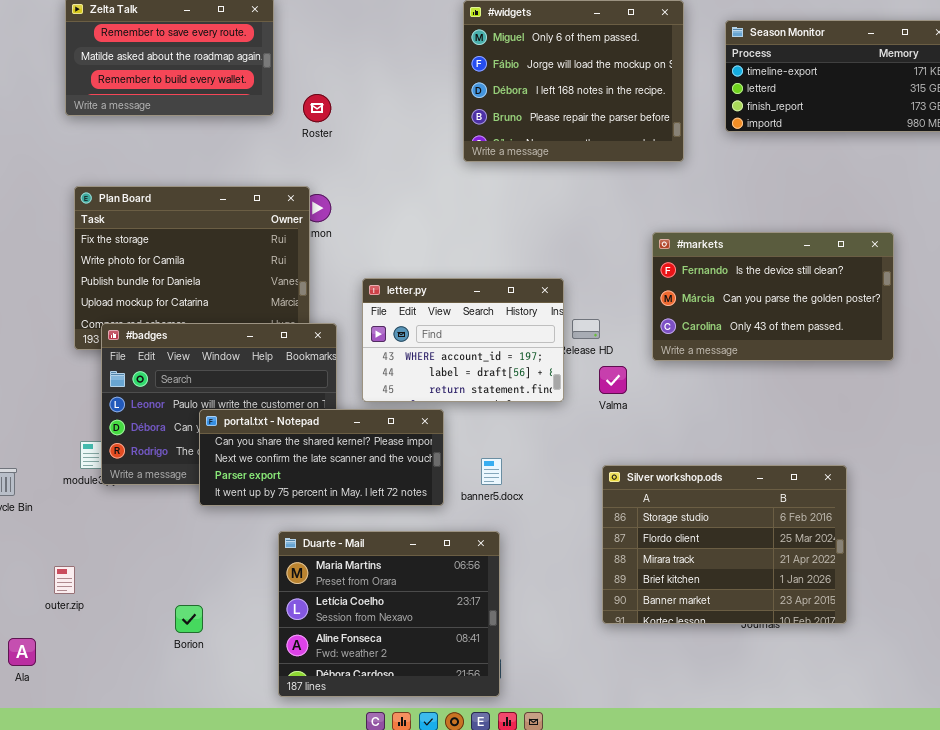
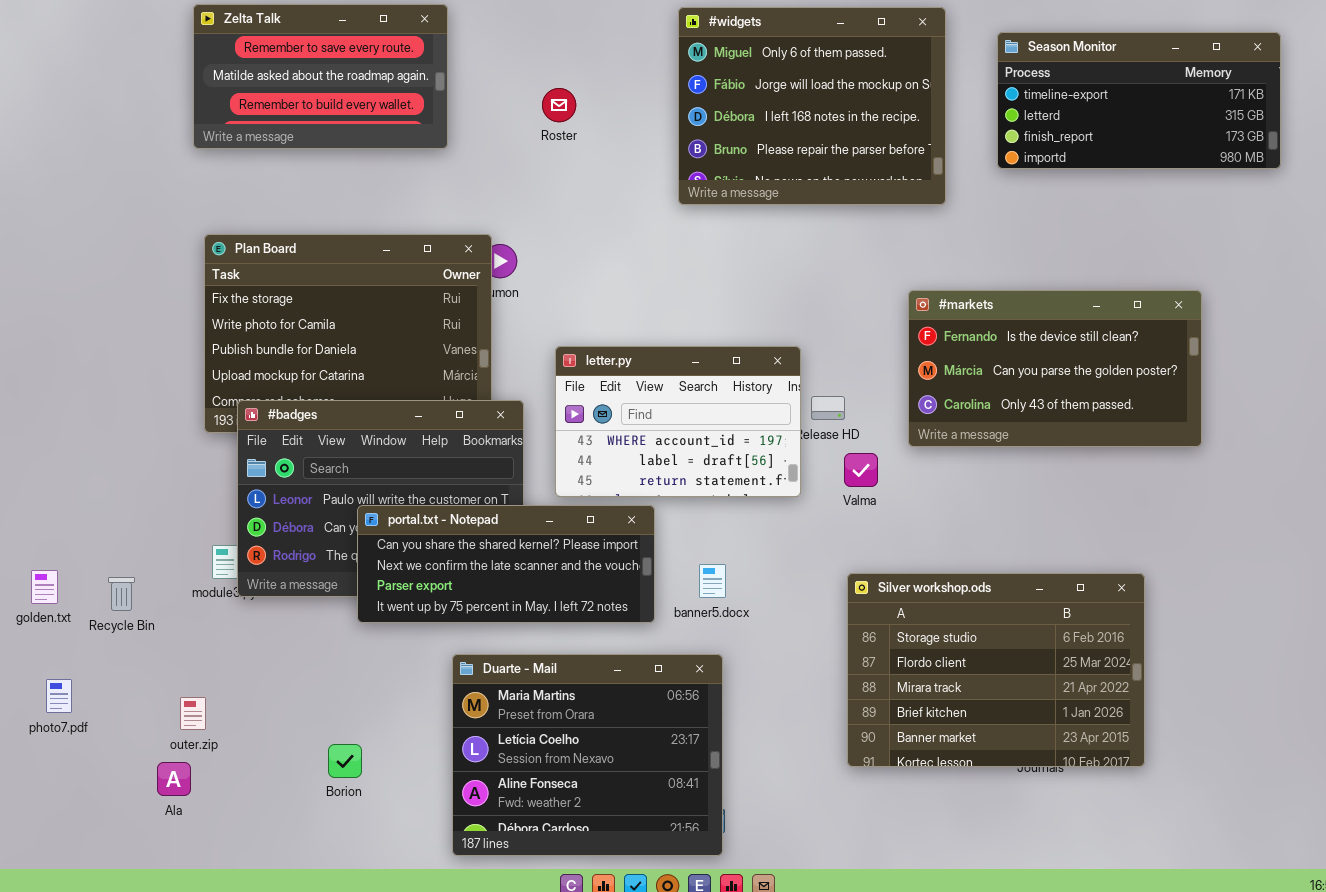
Roster: [303,94,331,122] -> [542,88,576,122], moved
Ala: [8,638,36,666] -> [157,762,191,796], moved

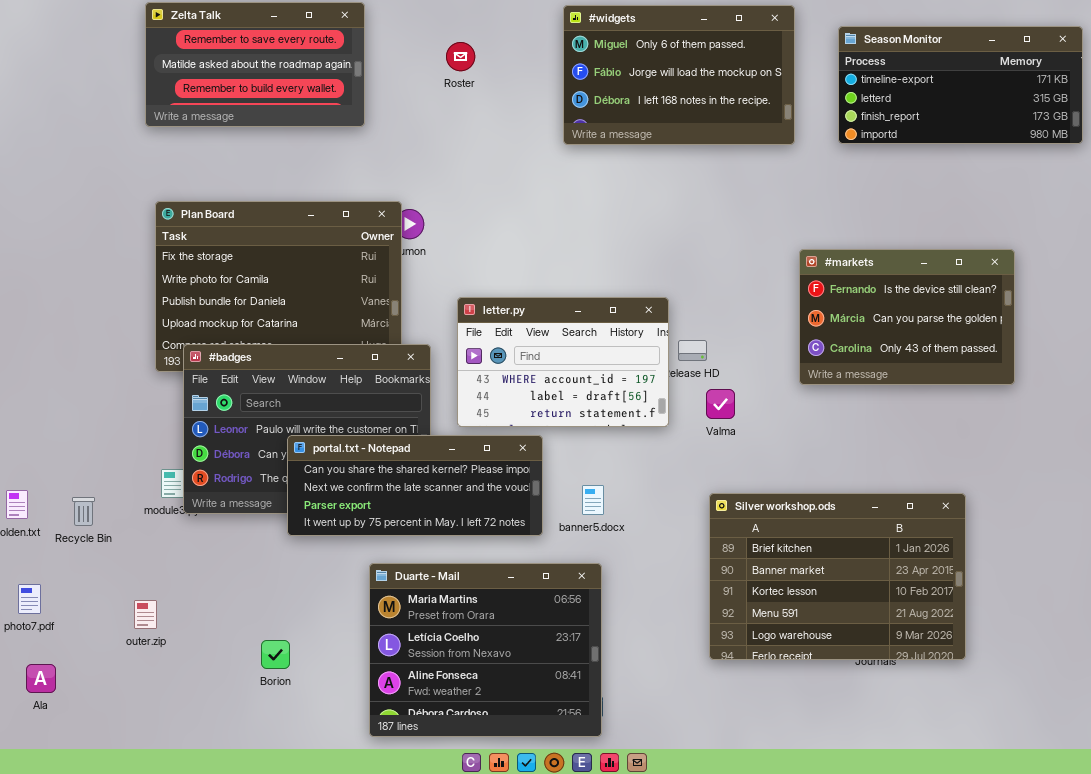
#widgets: [678,7,946,205] -> [563,5,795,145], resized
Roster: [542,88,576,122] -> [446,42,475,71], moved
#markets: [908,290,1202,447] -> [799,249,1015,385], resized
Silver workshop.ods: [847,573,1145,767] -> [709,493,966,660], scrolled down 3 rows
Ala: [157,762,191,796] -> [26,664,56,693], moved

